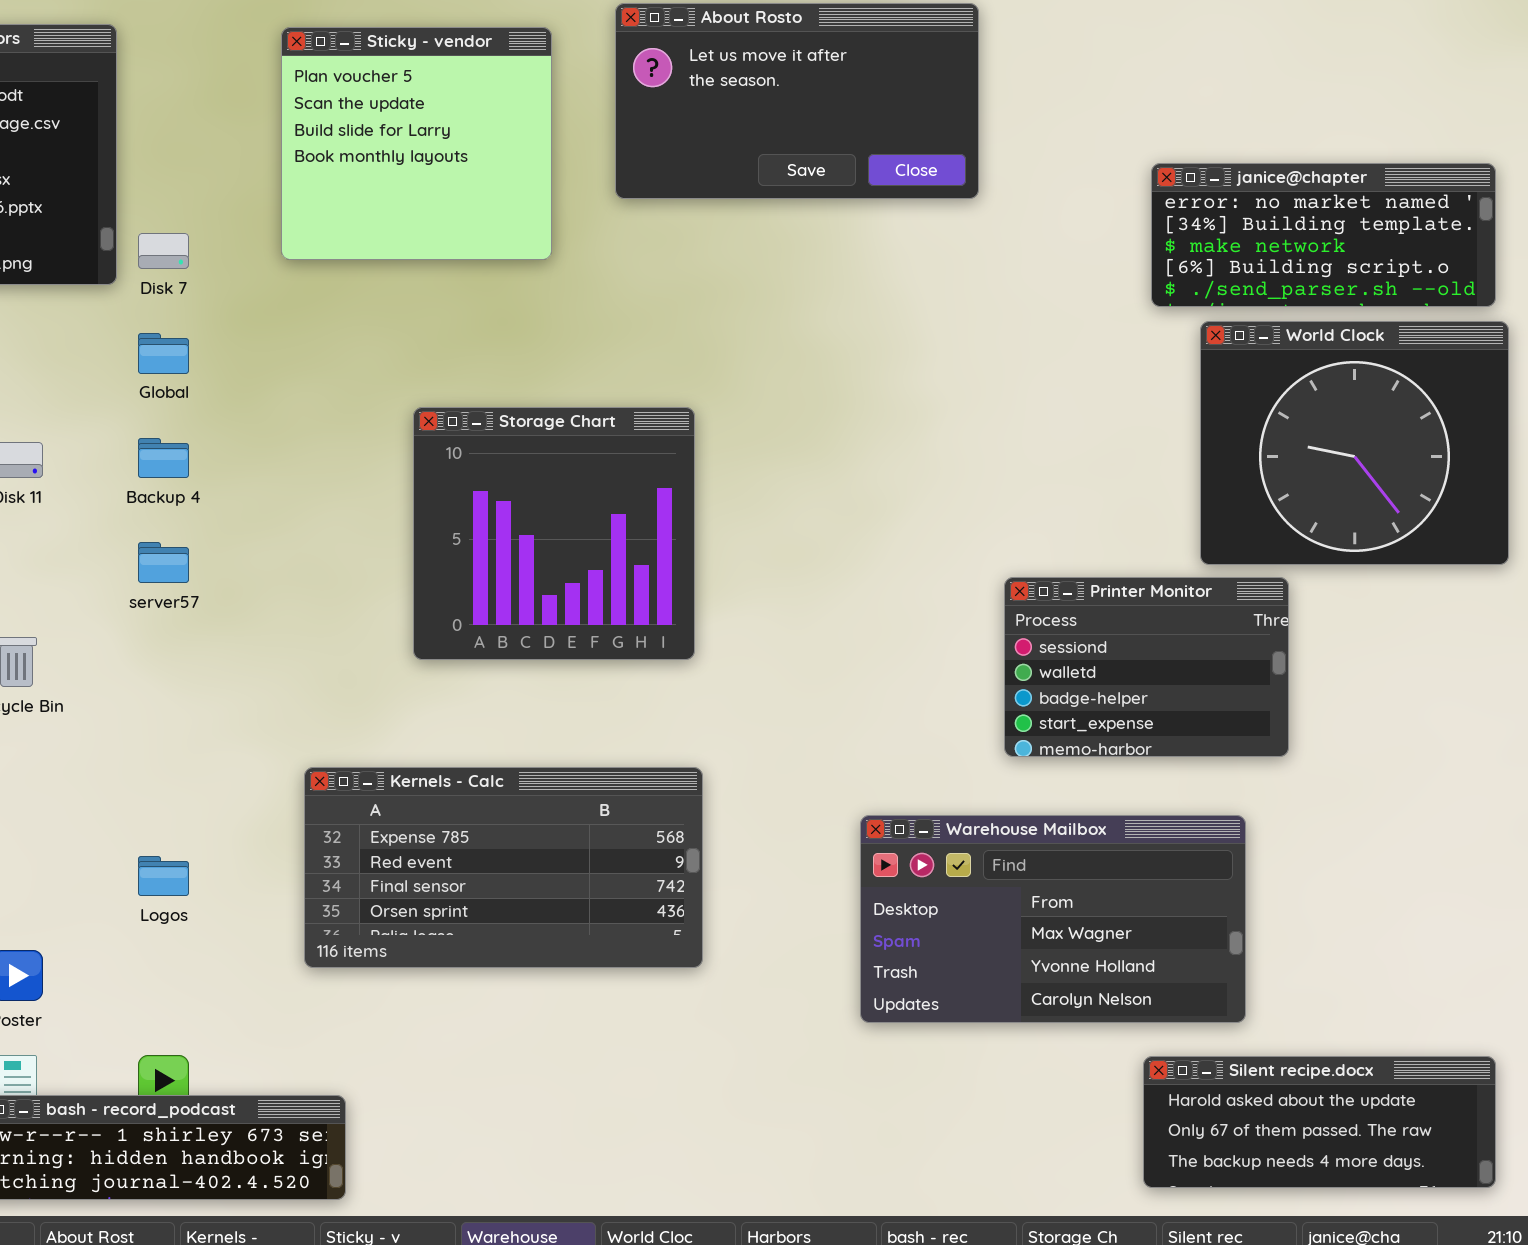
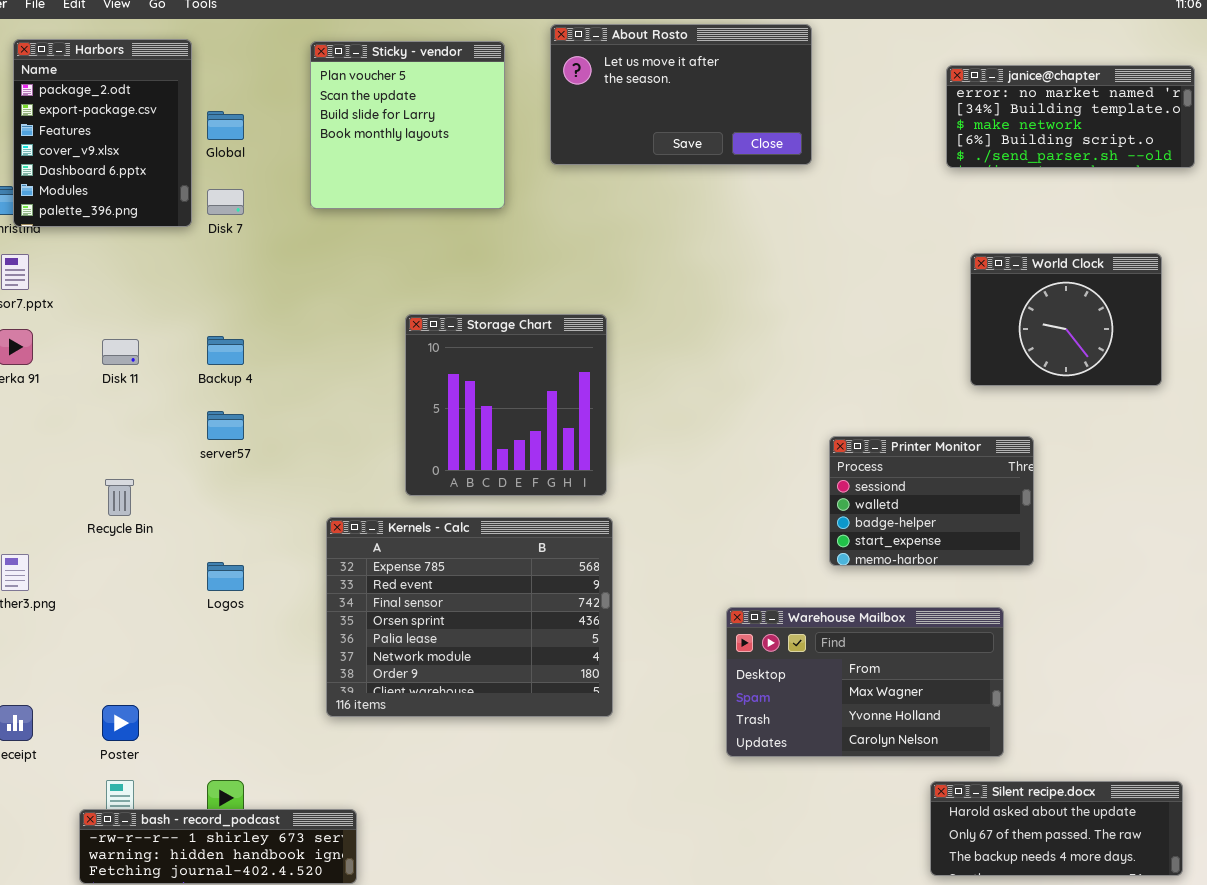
janice@chapter: [1151,163,1496,307] -> [946,65,1195,168], moved
World Clock: [1200,321,1509,565] -> [970,253,1162,386], resized
Global: [138,333,189,374] -> [207,111,244,140], moved
Kernels - Calc: [304,767,703,968] -> [326,517,613,717], resized
Logos: [138,856,189,896] -> [207,562,244,591], moved

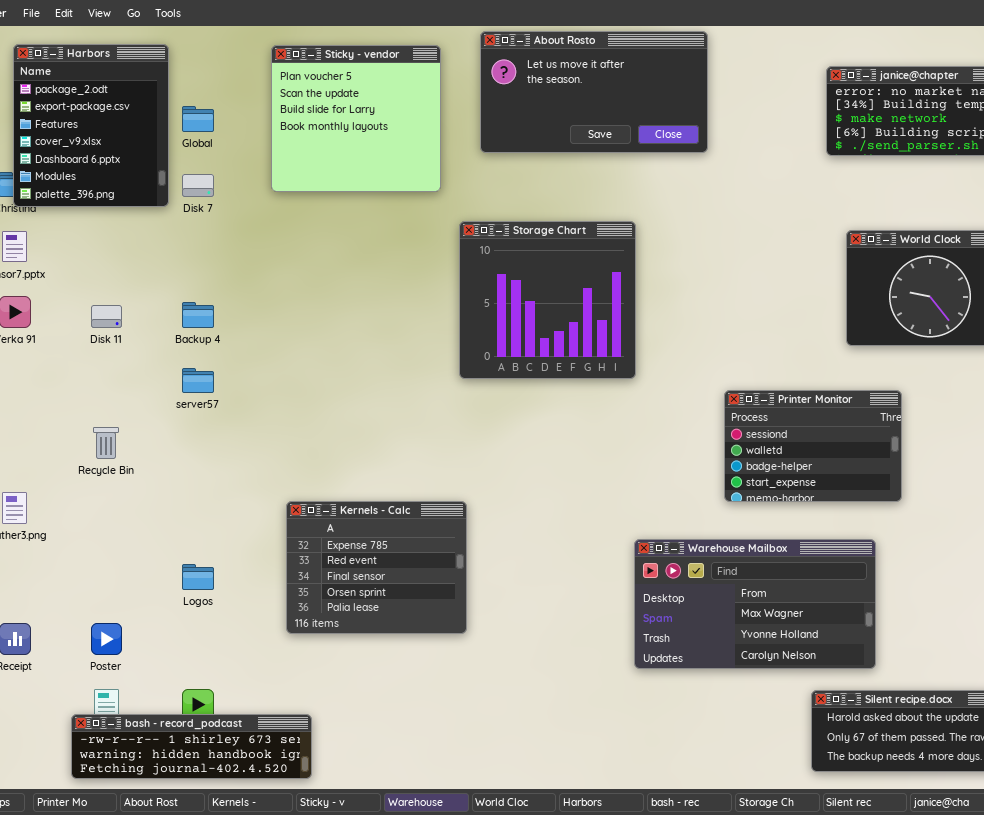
Storage Chart: [405,314,607,496] -> [459,221,636,379], moved
Kernels - Calc: [326,517,613,717] -> [286,501,467,634], resized
Logos: [207,562,244,591] -> [182,564,214,590], moved

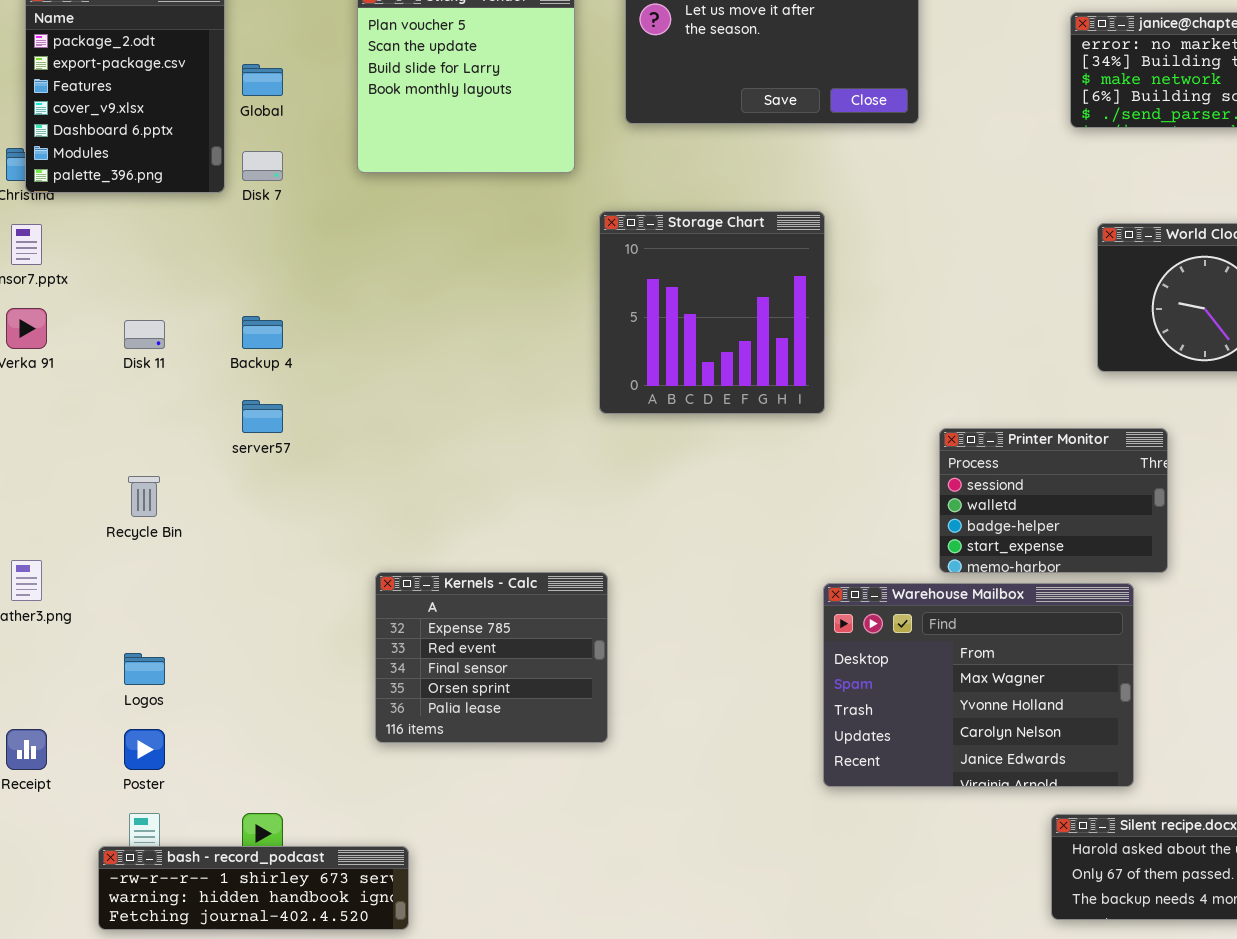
Warehouse Mailbox: [634,539,876,669] -> [823,583,1134,787], resized
Logos: [182,564,214,590] -> [124,653,165,685], moved

